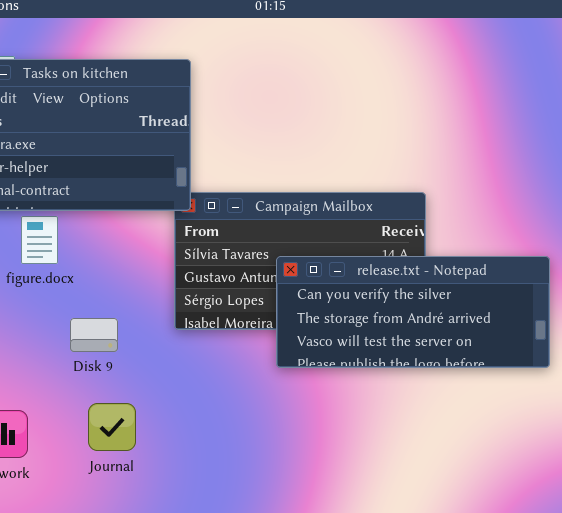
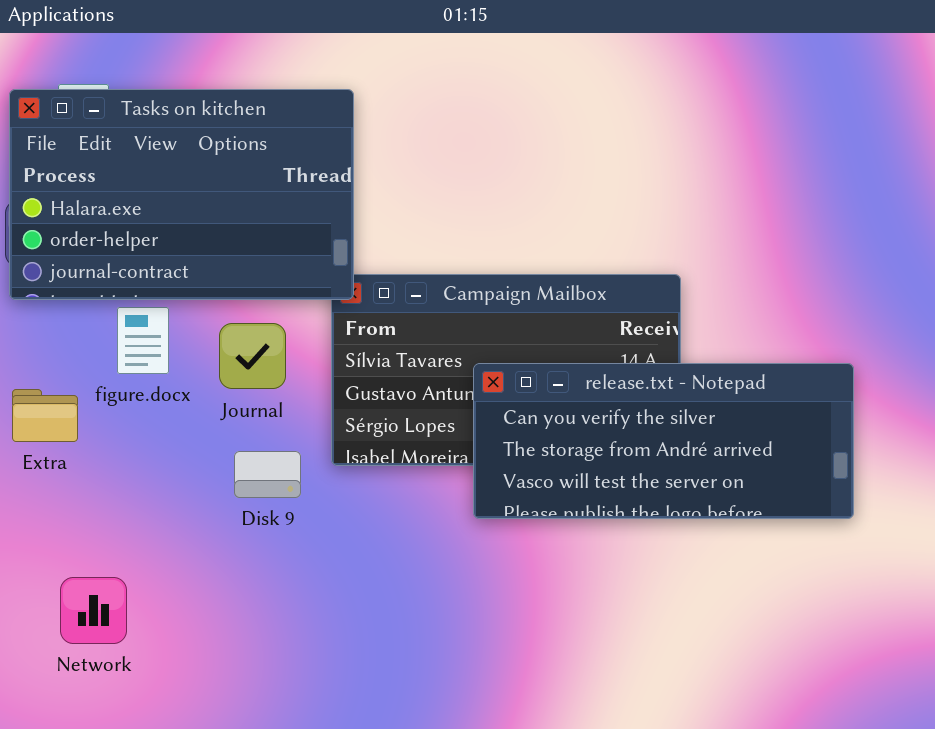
Disk 9: [70,318,118,352] -> [234,451,301,498], moved
Journal: [88,403,136,451] -> [219,323,286,389], moved

